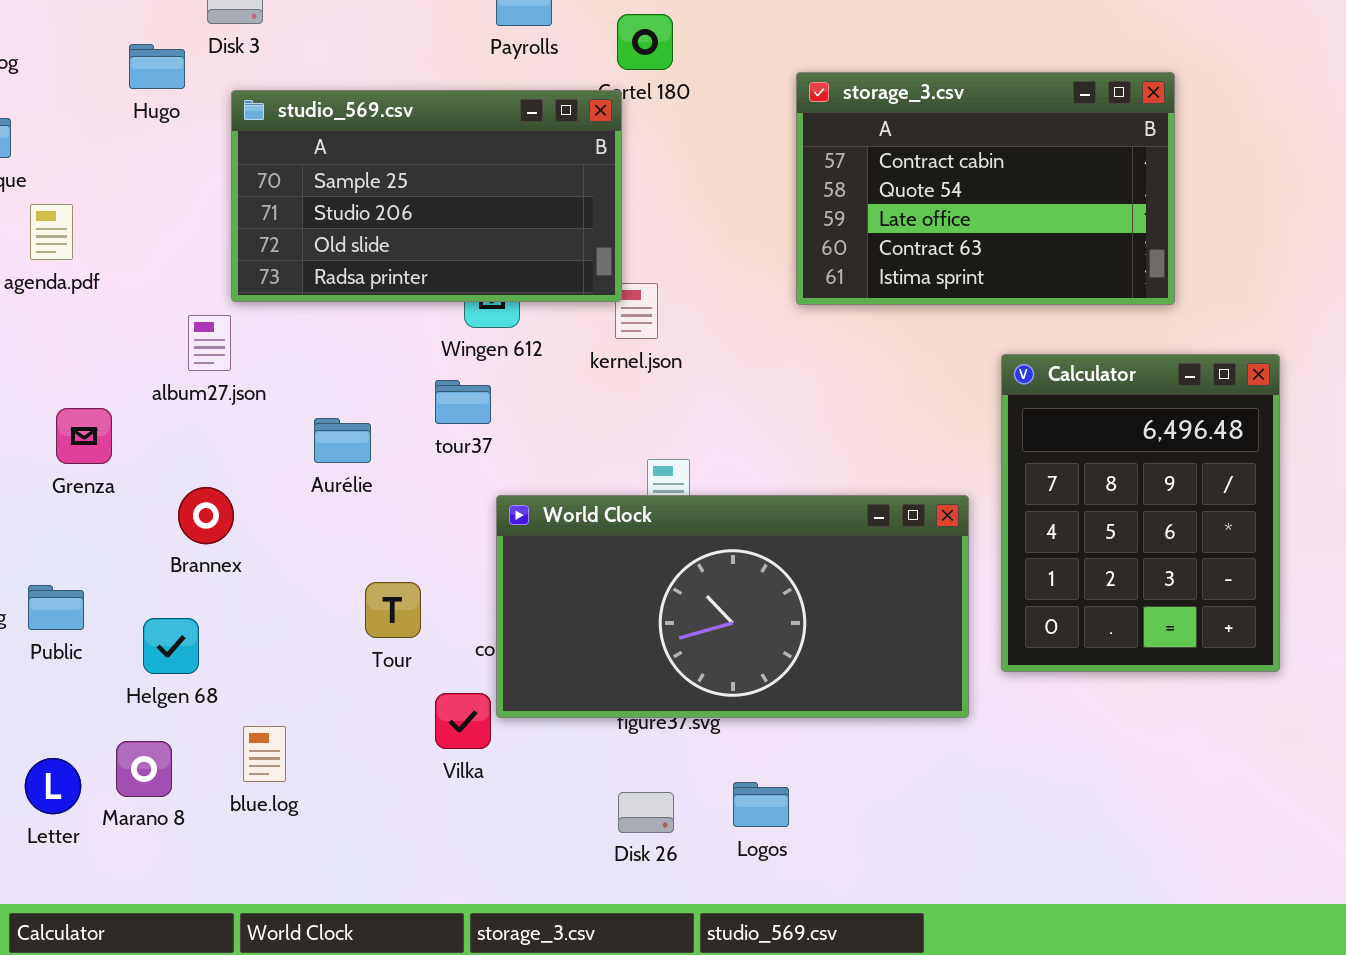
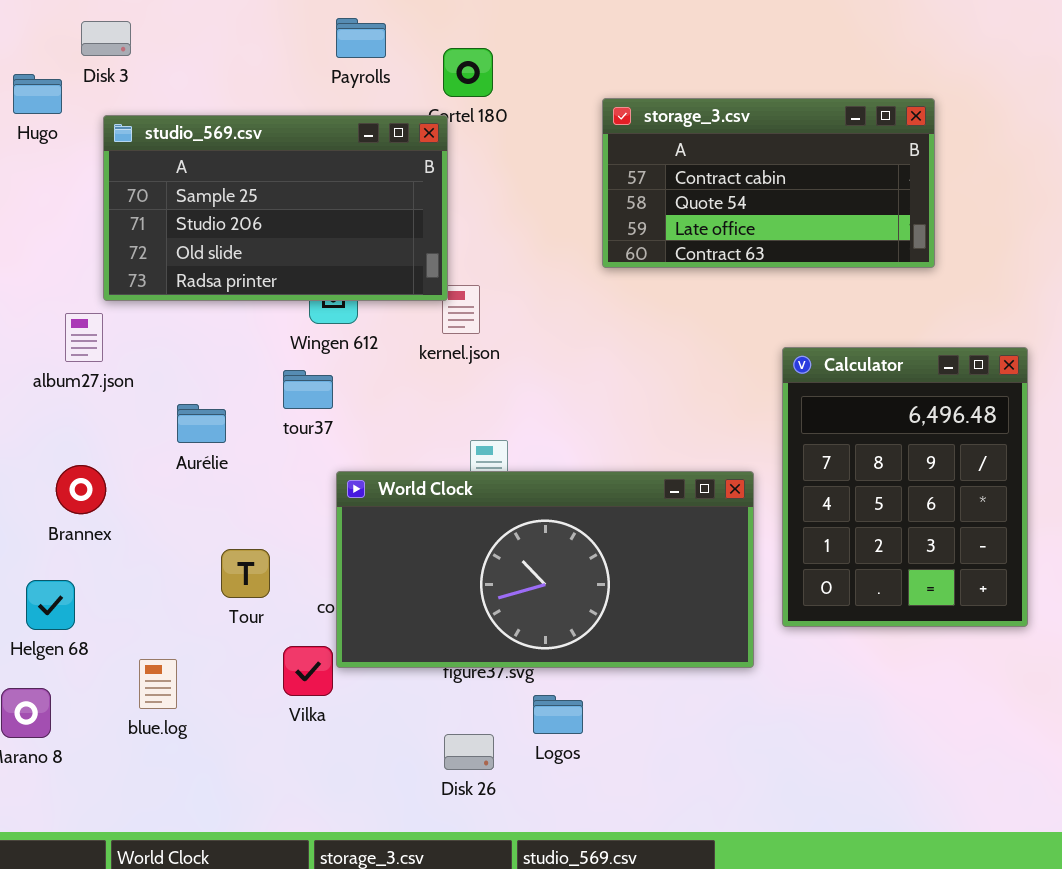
storage_3.csv: [796,72,1175,305] -> [602,98,935,268], resized
blue.log: [243,726,286,782] -> [139,659,177,709], moved
Logos: [733,782,789,827] -> [533,695,583,734], moved

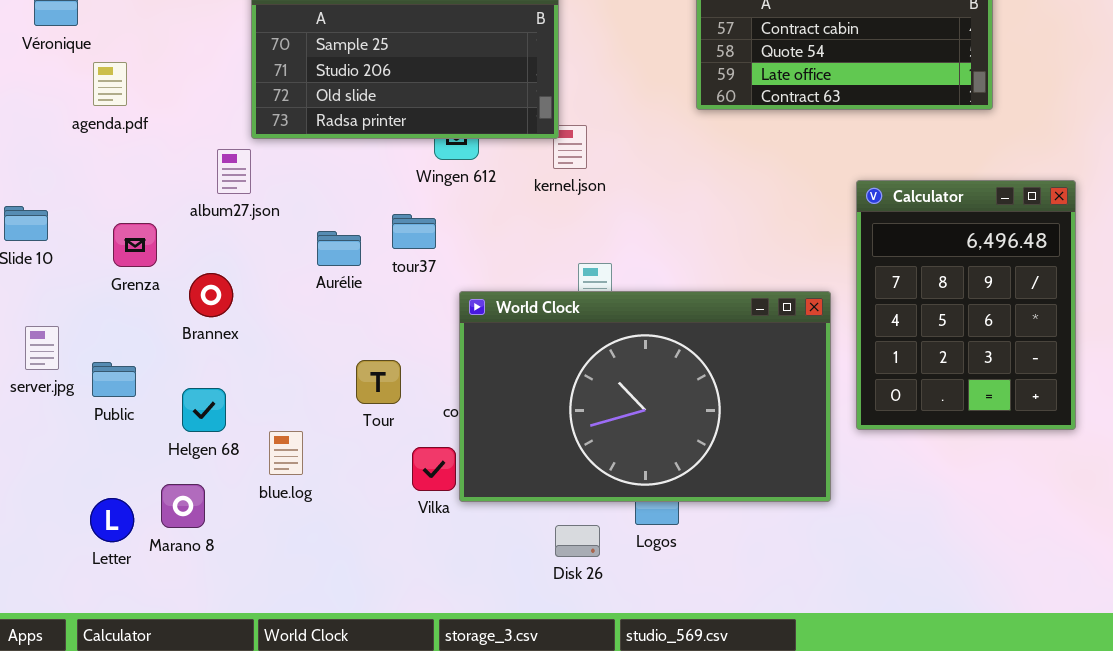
tour37: [283,370,333,409] -> [392,214,436,249], moved
Brannex: [56,465,106,514] -> [189,273,233,317], moved
World Clock: [336,471,754,668] -> [459,291,831,502], resized
blue.log: [139,659,177,709] -> [269,431,303,475], moved

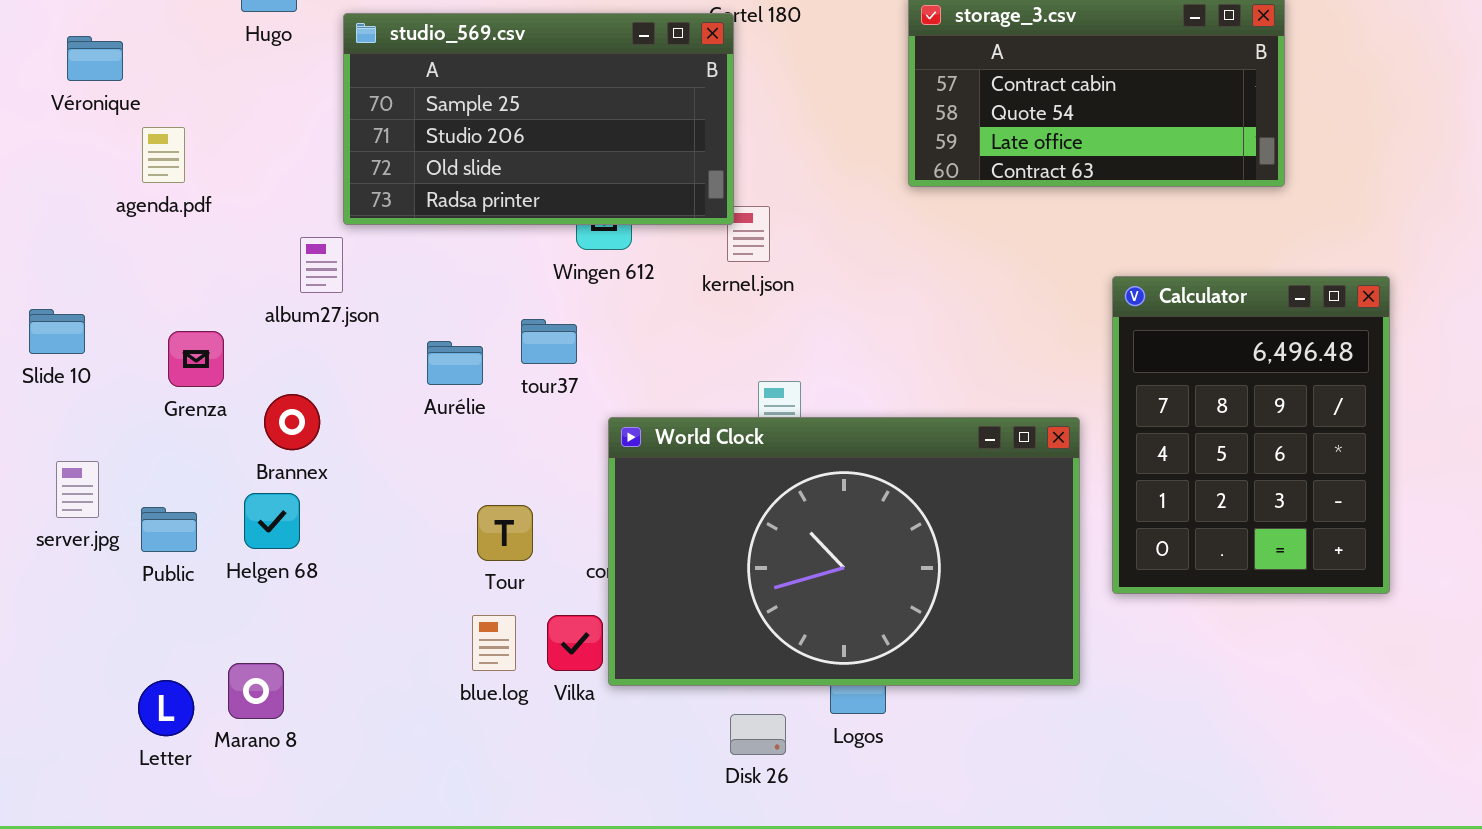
Helgen 68: [182,388,226,432] -> [244,493,300,549], moved
blue.log: [269,431,303,475] -> [472,615,516,671], moved

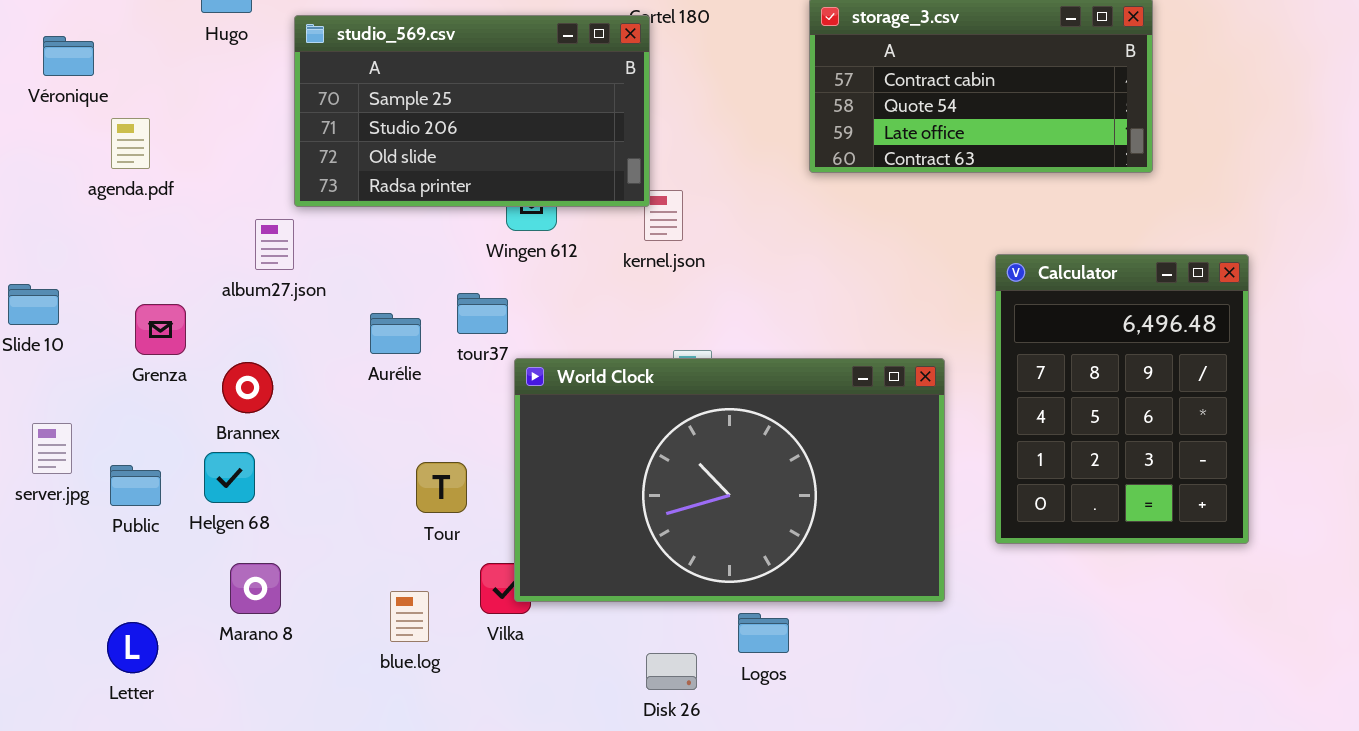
World Clock: [608,417,1080,686] -> [514,358,945,602], moved
blue.log: [472,615,516,671] -> [390,591,429,642], moved
Marano 8: [228,663,284,719] -> [230,563,281,614], moved

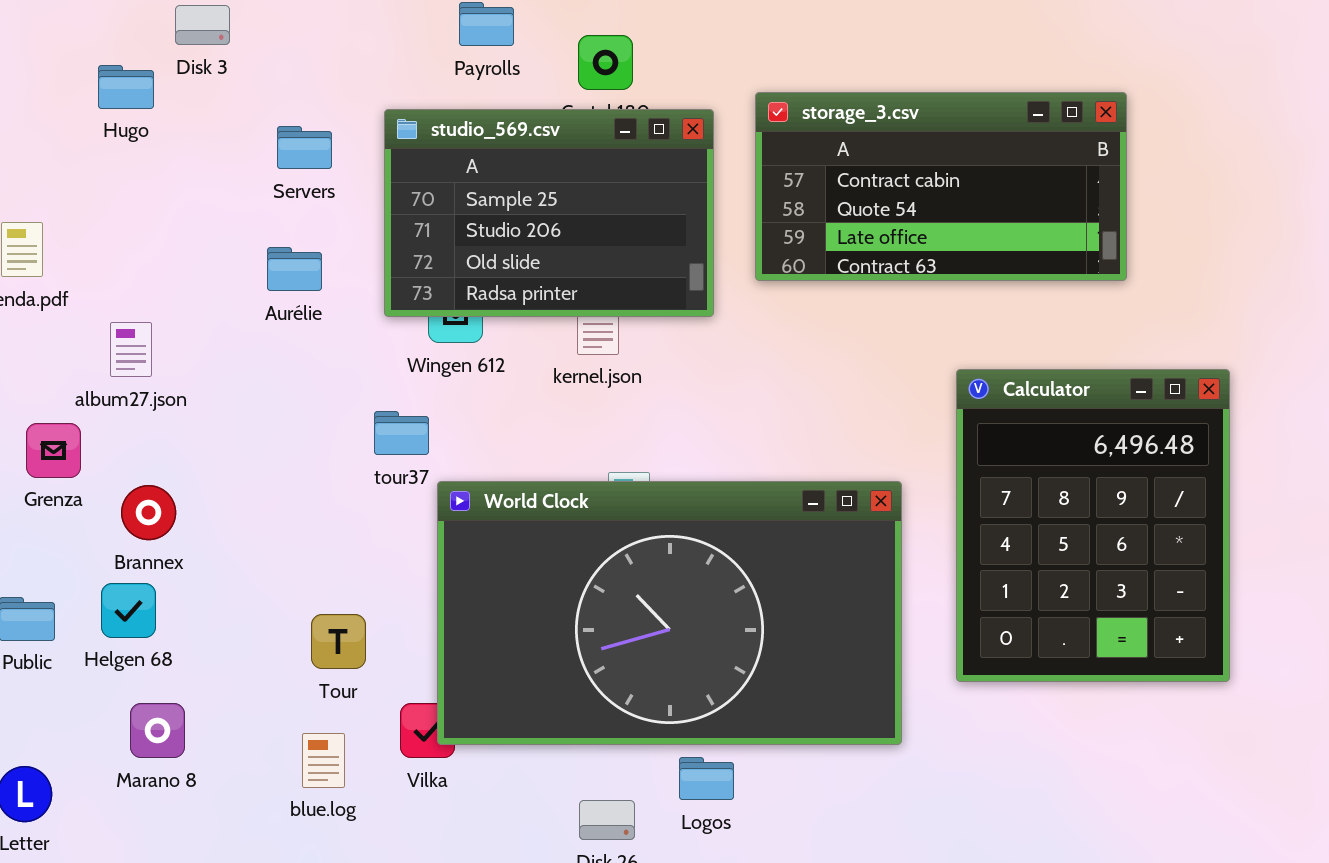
studio_569.csv: [294,15,650,207] -> [384,109,714,317], moved, resized
album27.json: [255,219,294,270] -> [110,322,152,377], moved
Aurélie: [370,313,421,354] -> [267,247,322,291], moved
Tour: [416,462,467,513] -> [311,614,366,669], moved

